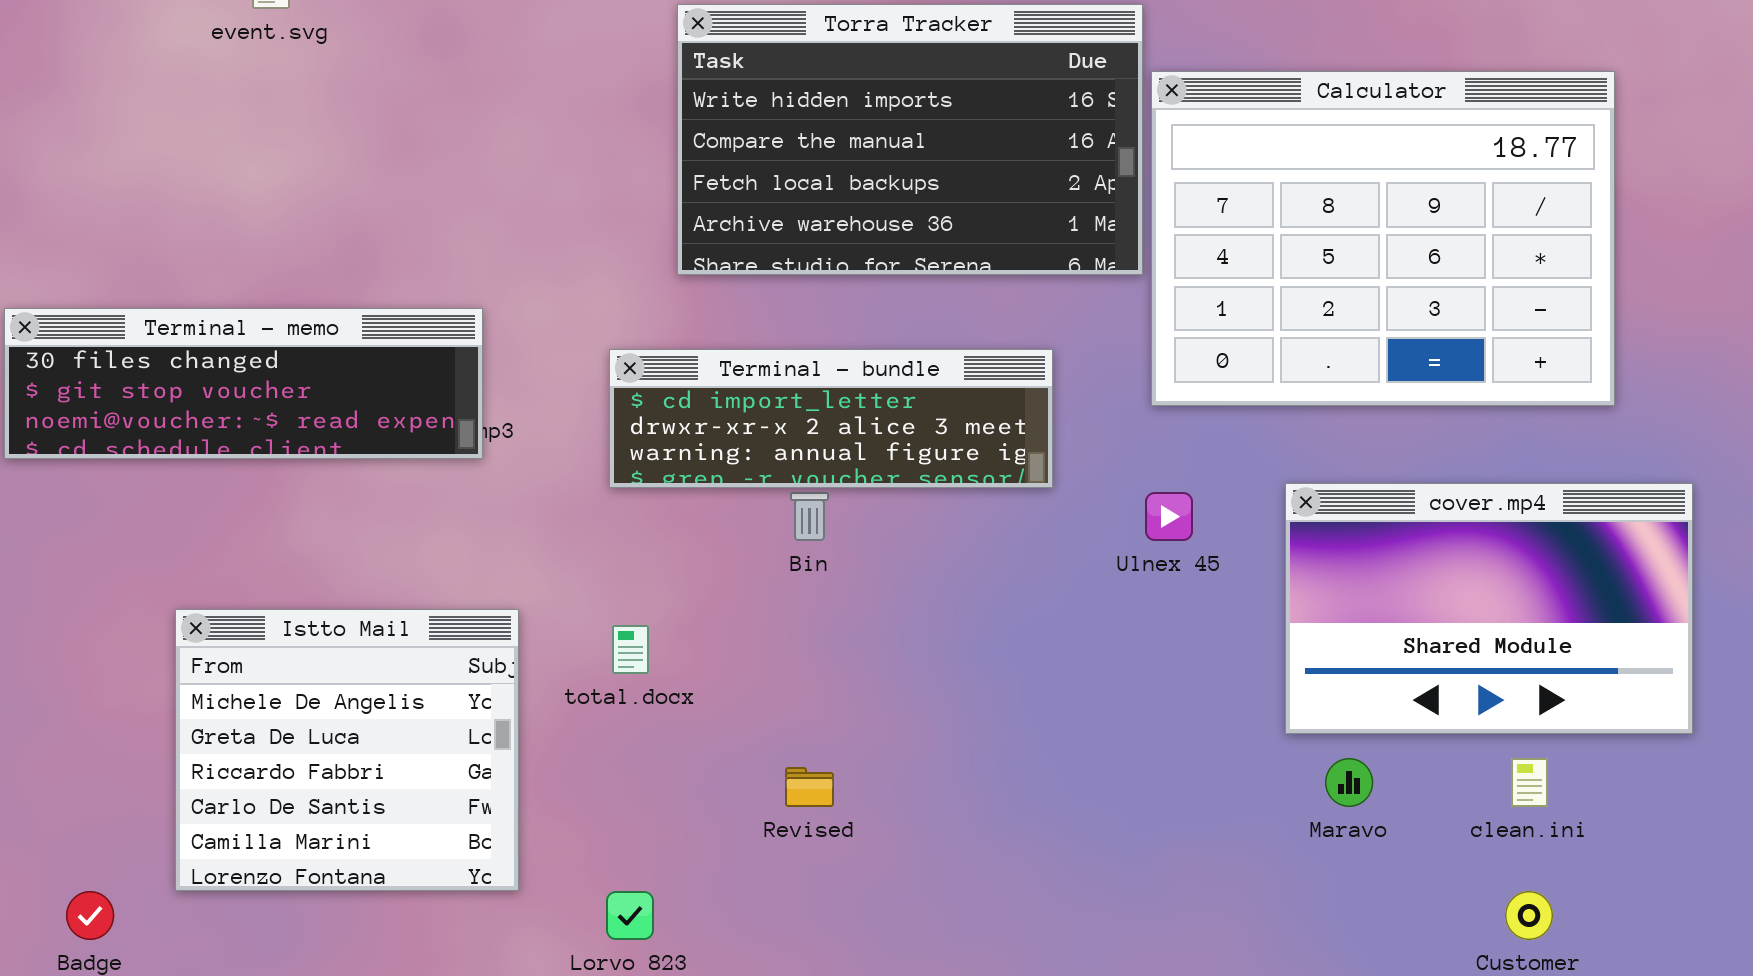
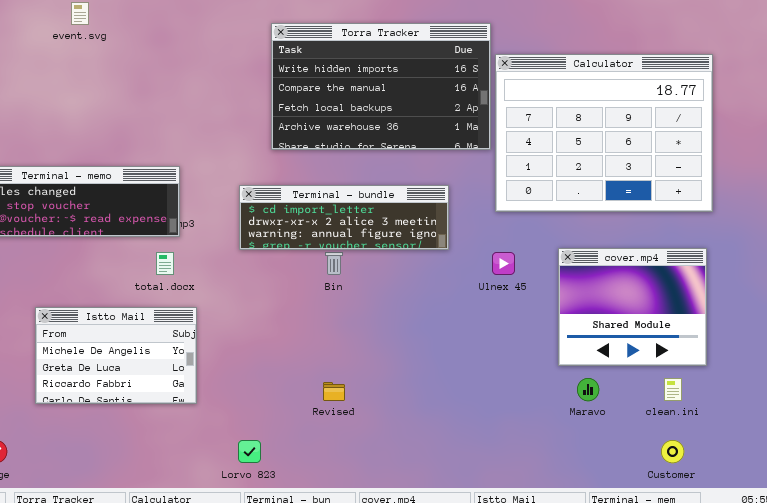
cover.mp4: [1285,483,1693,734] -> [558,248,707,366], resized
Istto Mail: [175,609,519,891] -> [35,307,197,404], resized
total.docx: [612,625,649,674] -> [156,252,174,275], moved

